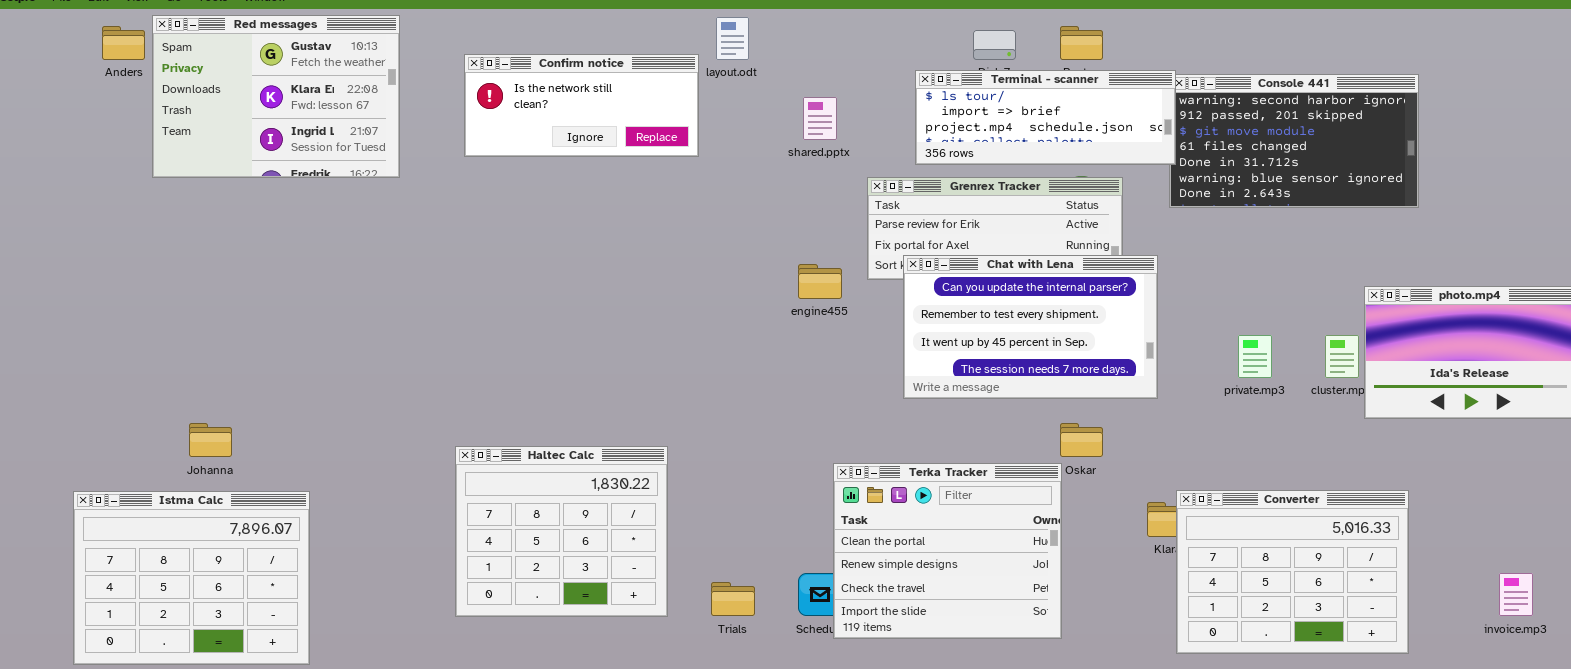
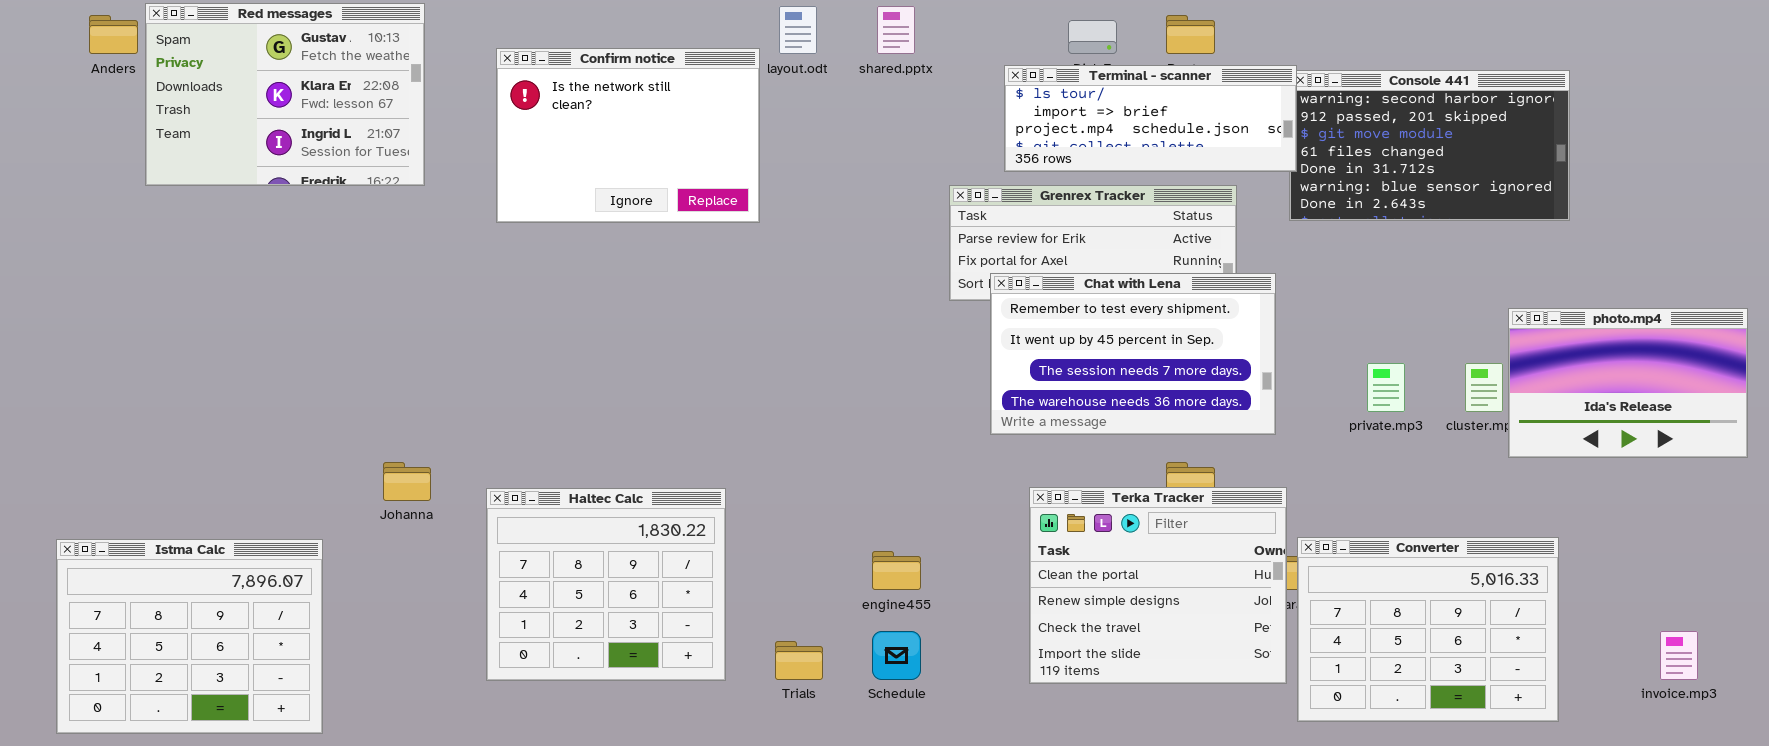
Confirm notice: [464,54,699,157] -> [496,48,760,223], resized
shared.pptx: [803,97,837,140] -> [877,6,915,54], moved
Chat with Lena: [903,255,1158,399] -> [990,273,1276,435], scrolled down 1 row
engine455: [798,264,842,299] -> [872,551,921,590], moved
Johanna: [189,423,232,457] -> [383,462,431,501], moved
Terka Tracker: [833,463,1062,639] -> [1029,487,1287,684], moved

